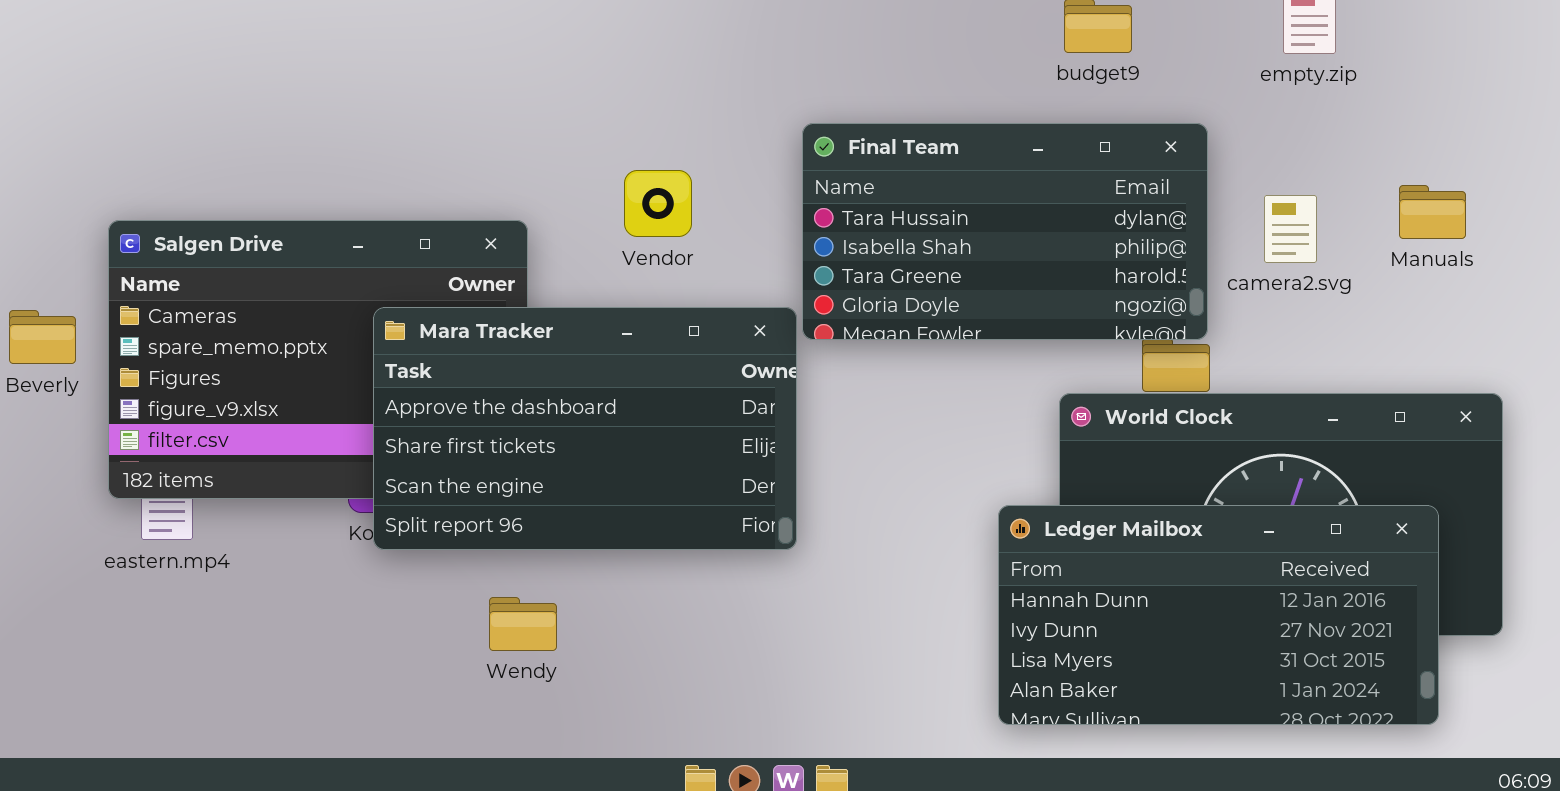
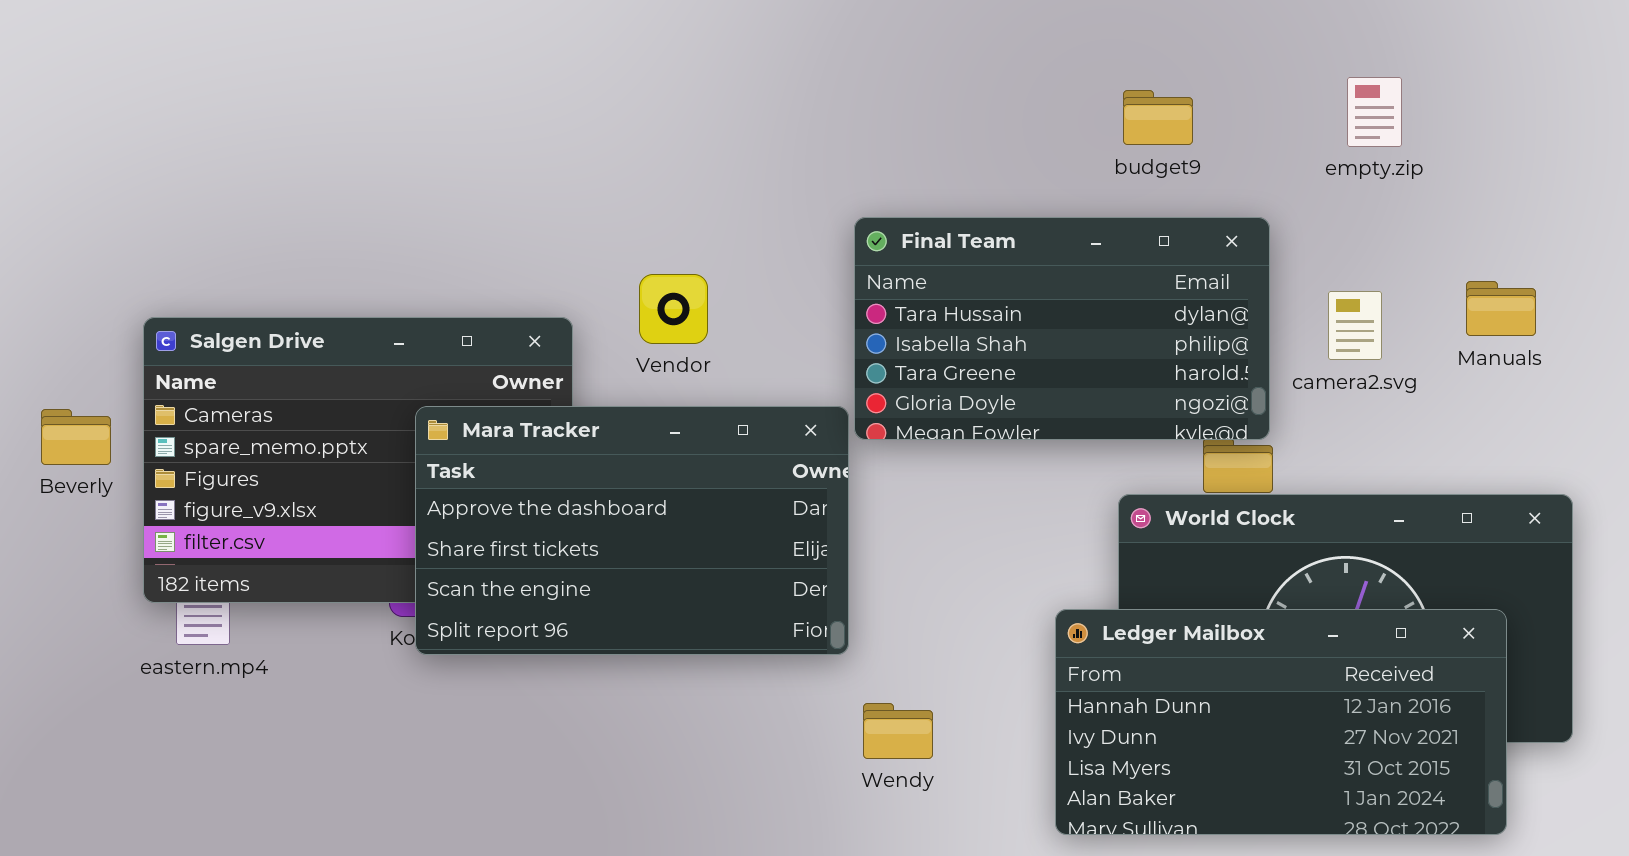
Vendor: [624,170,692,237] -> [639,274,708,344], moved
Wendy: [489,597,557,651] -> [863,703,933,759], moved

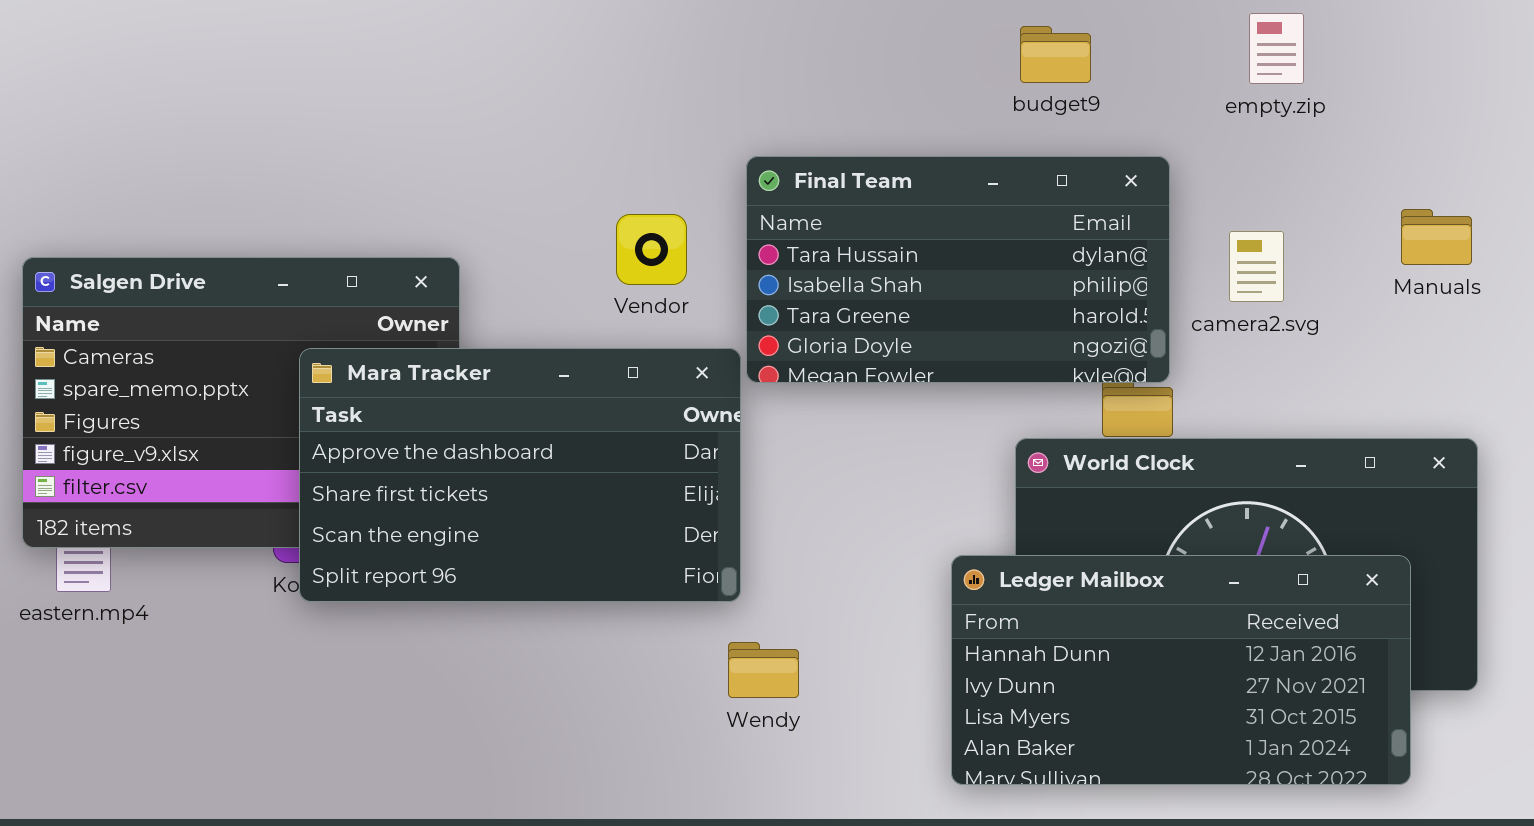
Vendor: [639,274,708,344] -> [616,214,687,285], moved
Manuals: [1466,281,1536,336] -> [1401,209,1472,265], moved
Wendy: [863,703,933,759] -> [728,642,799,698], moved

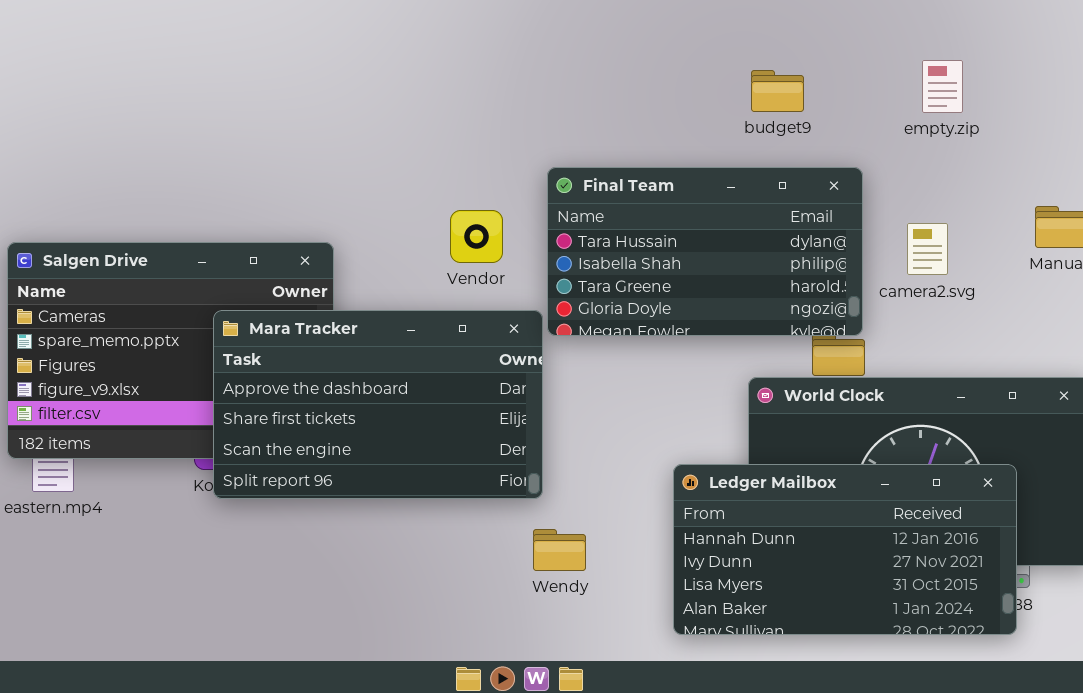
Ledger Mailbox: [951,555,1411,785] -> [673,464,1017,635], moved

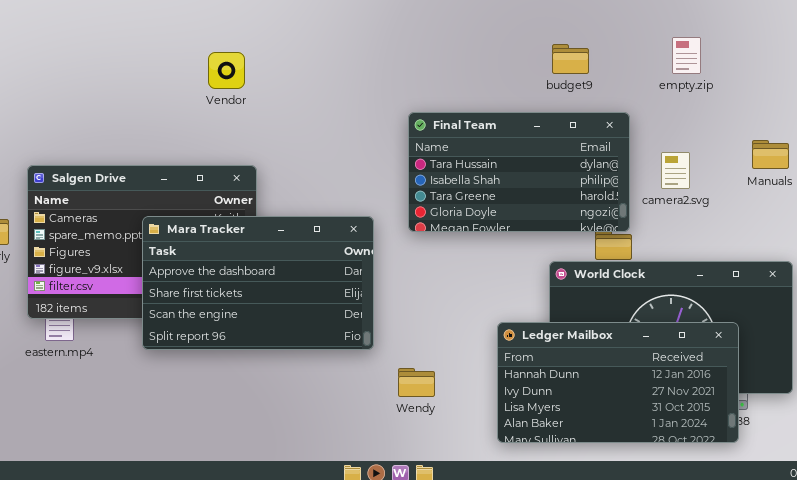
Vendor: [450,210,503,263] -> [208,52,245,89], moved
Mara Tracker: [213,310,543,499] -> [142,216,374,350], moved

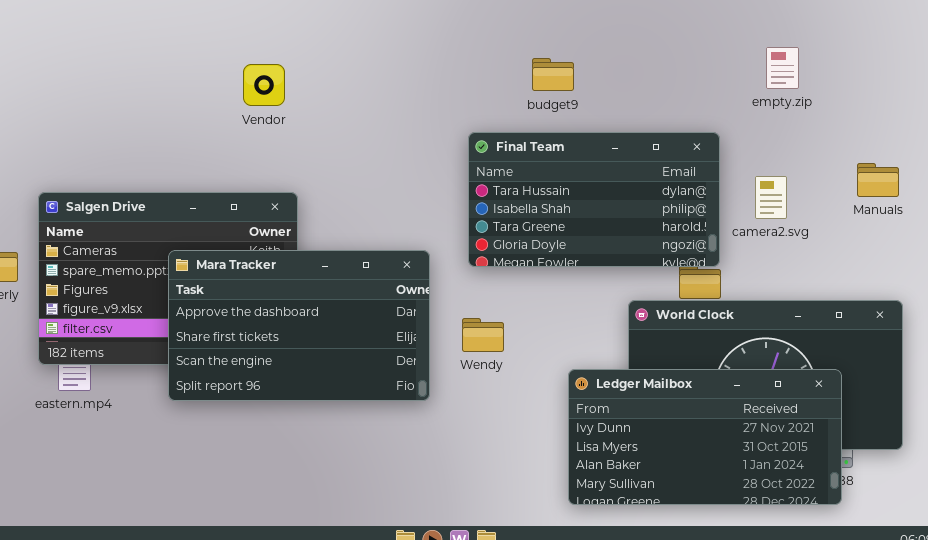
budget9: [552,44,589,74] -> [532,58,574,91], moved
Ledger Mailbox: [497,322,739,443] -> [568,369,842,505], scrolled down 1 row
Wendy: [398,368,435,397] -> [462,318,504,352], moved

